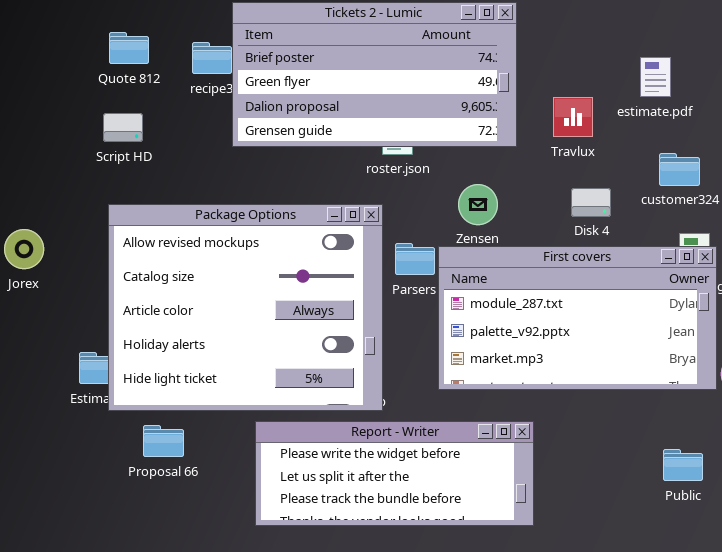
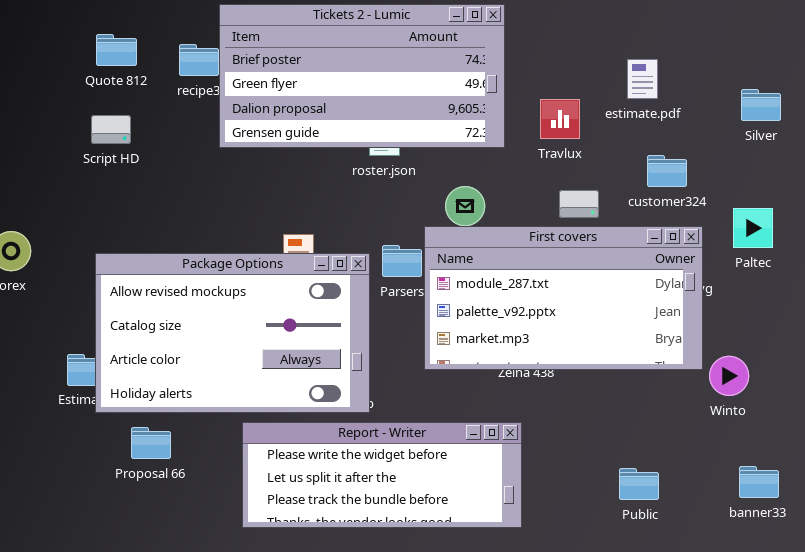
Package Options: [108,204,383,411] -> [95,253,370,413], resized
First covers: [438,246,717,390] -> [424,226,703,370], moved
Public: [663,449,703,481] -> [619,468,659,500], moved

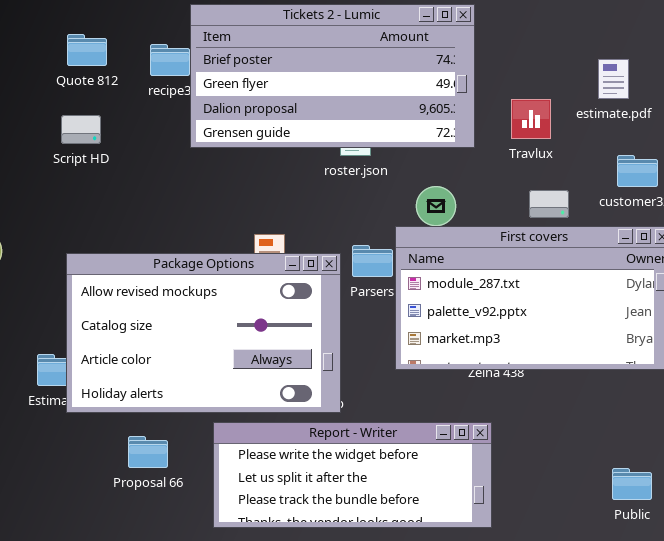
Proposal 66: [131,427,171,459] -> [128,436,168,468], moved
Public: [619,468,659,500] -> [612,468,652,500], moved

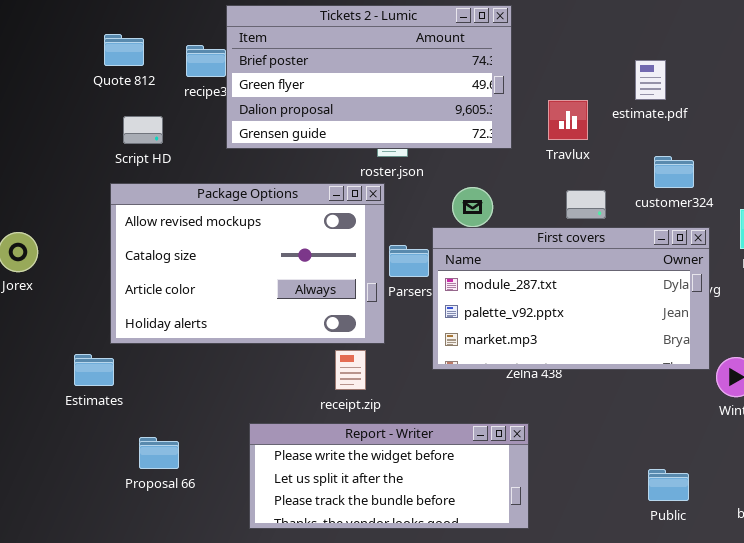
Script HD: [61,115,101,144] -> [123,116,163,144], moved
Package Options: [66,253,341,413] -> [110,183,385,344], moved
Proposal 66: [128,436,168,468] -> [139,437,179,469], moved

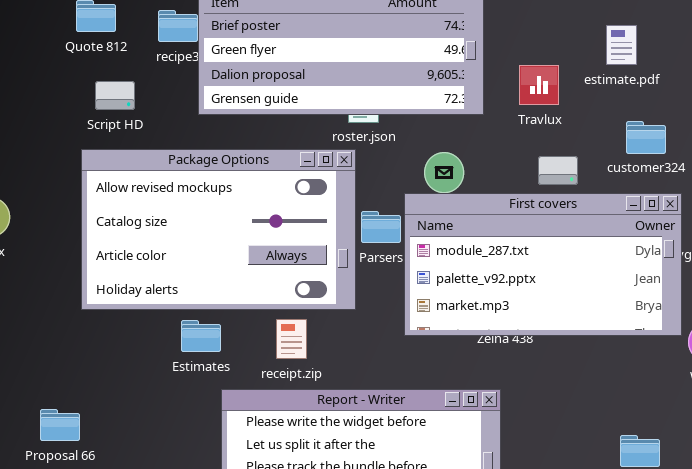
receipt.zip: [335,350,366,390] -> [276,319,307,359], moved
Estimates: [74,354,114,386] -> [181,320,221,352], moved
Proposal 66: [139,437,179,469] -> [40,409,80,441], moved

